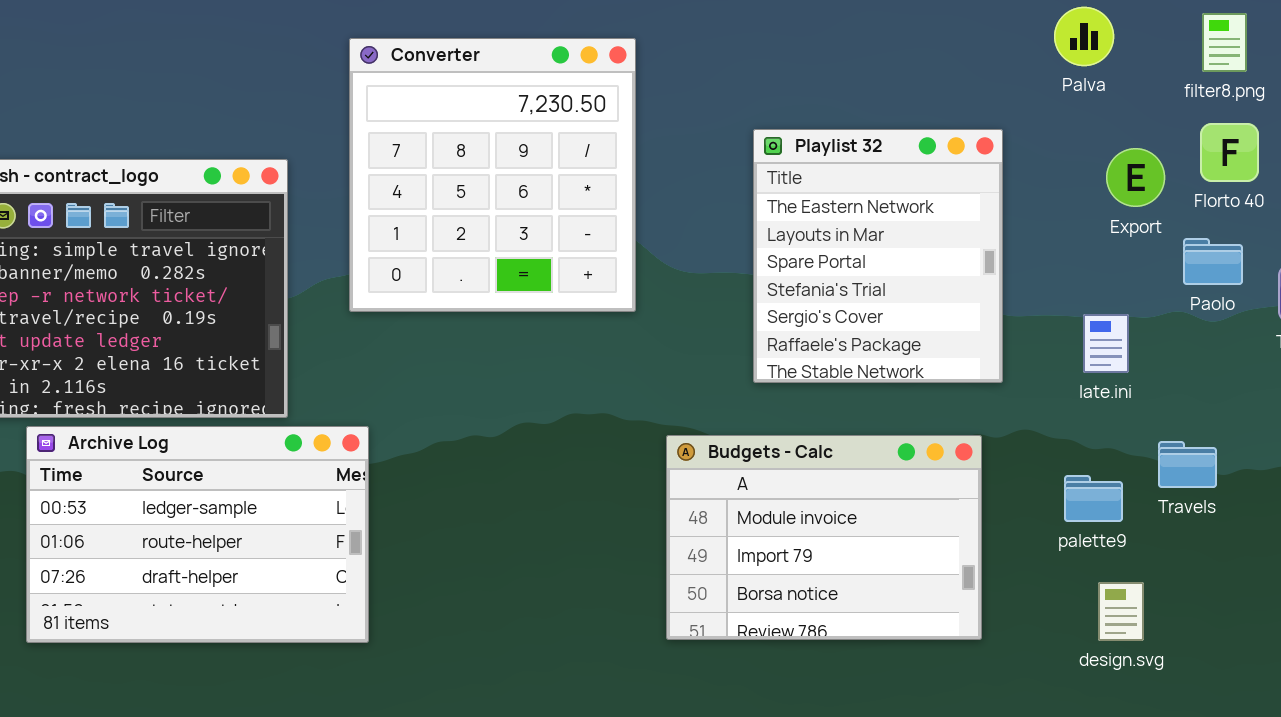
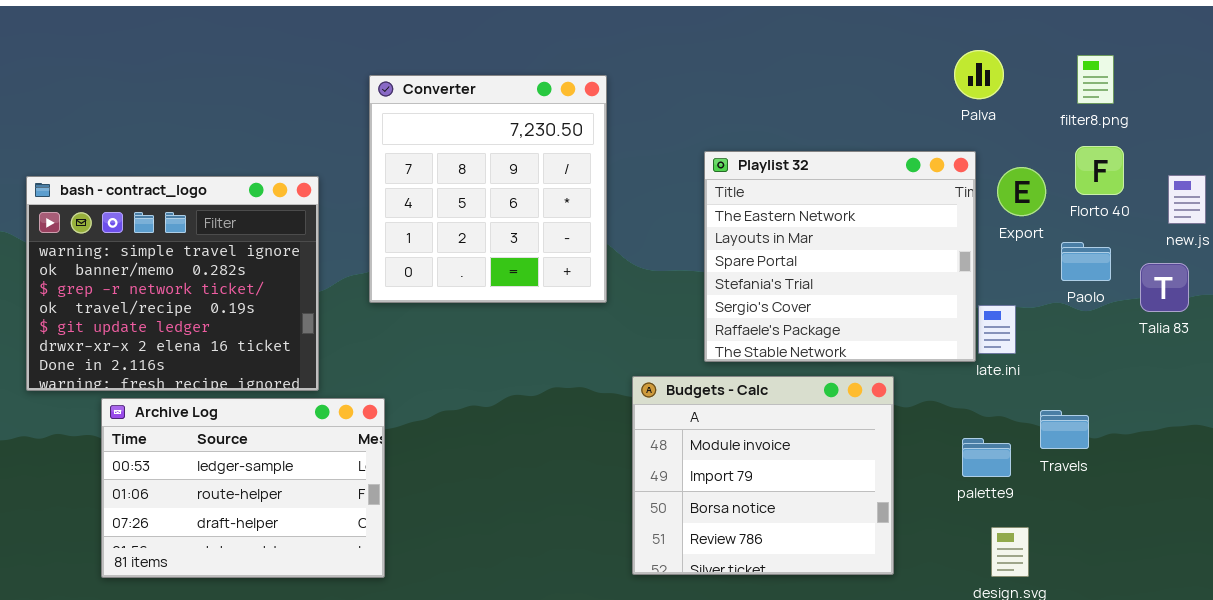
Playlist 32: [753,129,1003,383] -> [704,151,976,362], resized
Budgets - Calc: [666,435,982,640] -> [632,376,894,575], resized

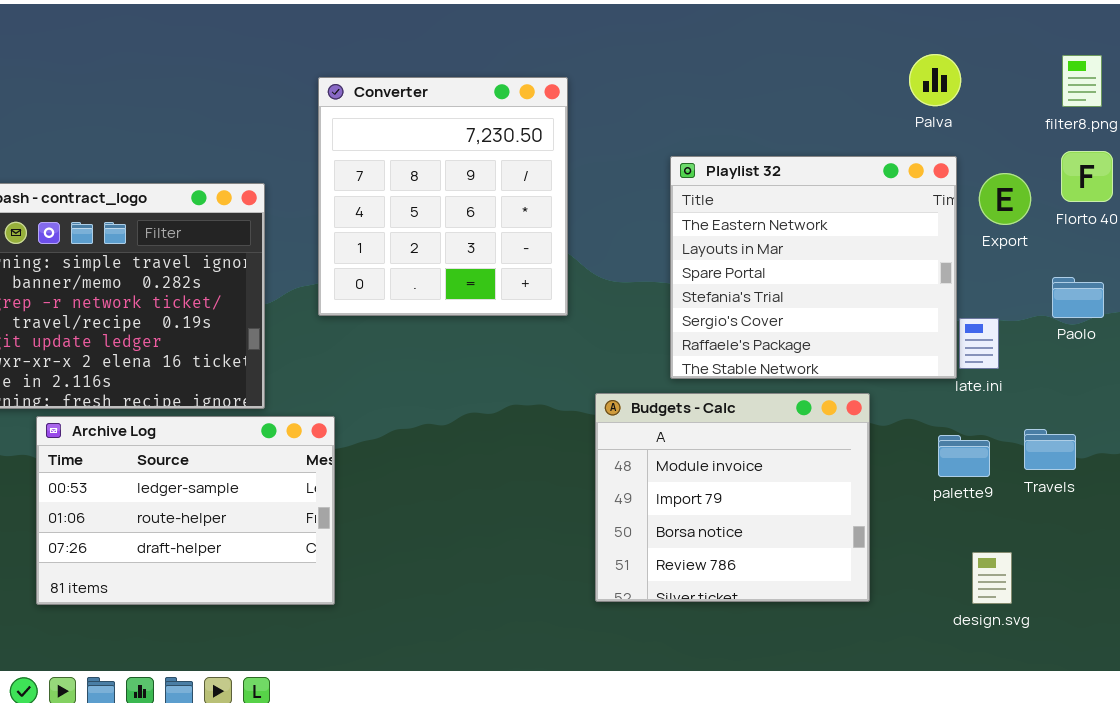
Palva: [954,50,1004,99] -> [909,54,961,106], moved
Paolo: [1061,242,1111,281] -> [1052,277,1104,318], moved
palette9: [962,438,1011,477] -> [938,435,990,477], moved

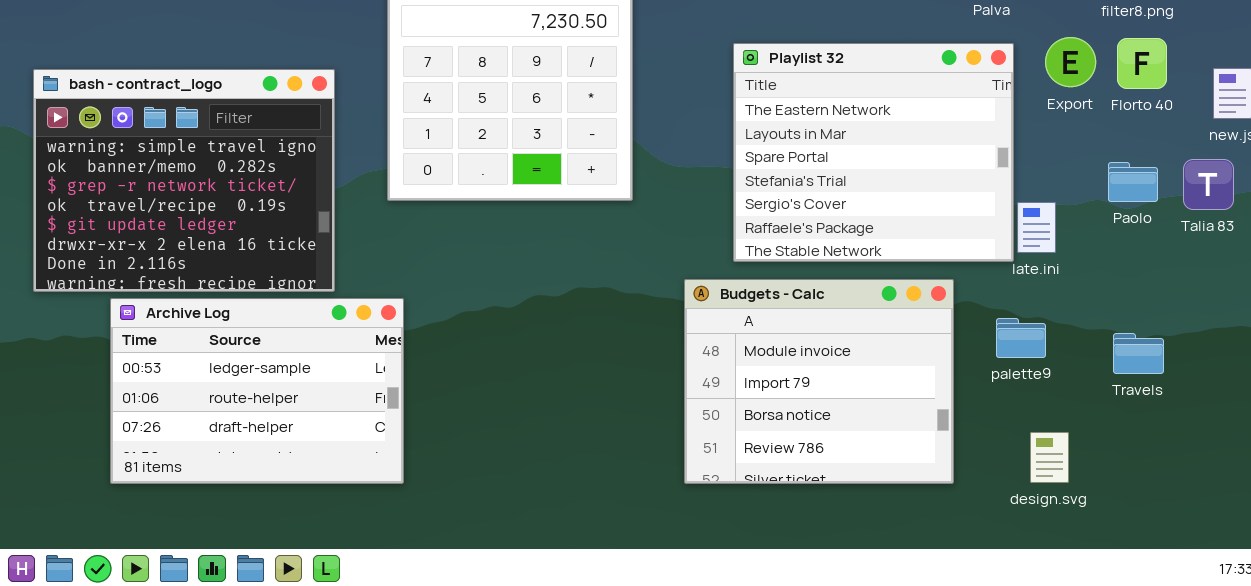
Export: [979,173,1031,225] -> [1045,37,1096,87], moved
Budgets - Calc: [595,393,870,602] -> [684,279,954,484], moved
Travels: [1024,429,1076,470] -> [1113,333,1164,374], moved

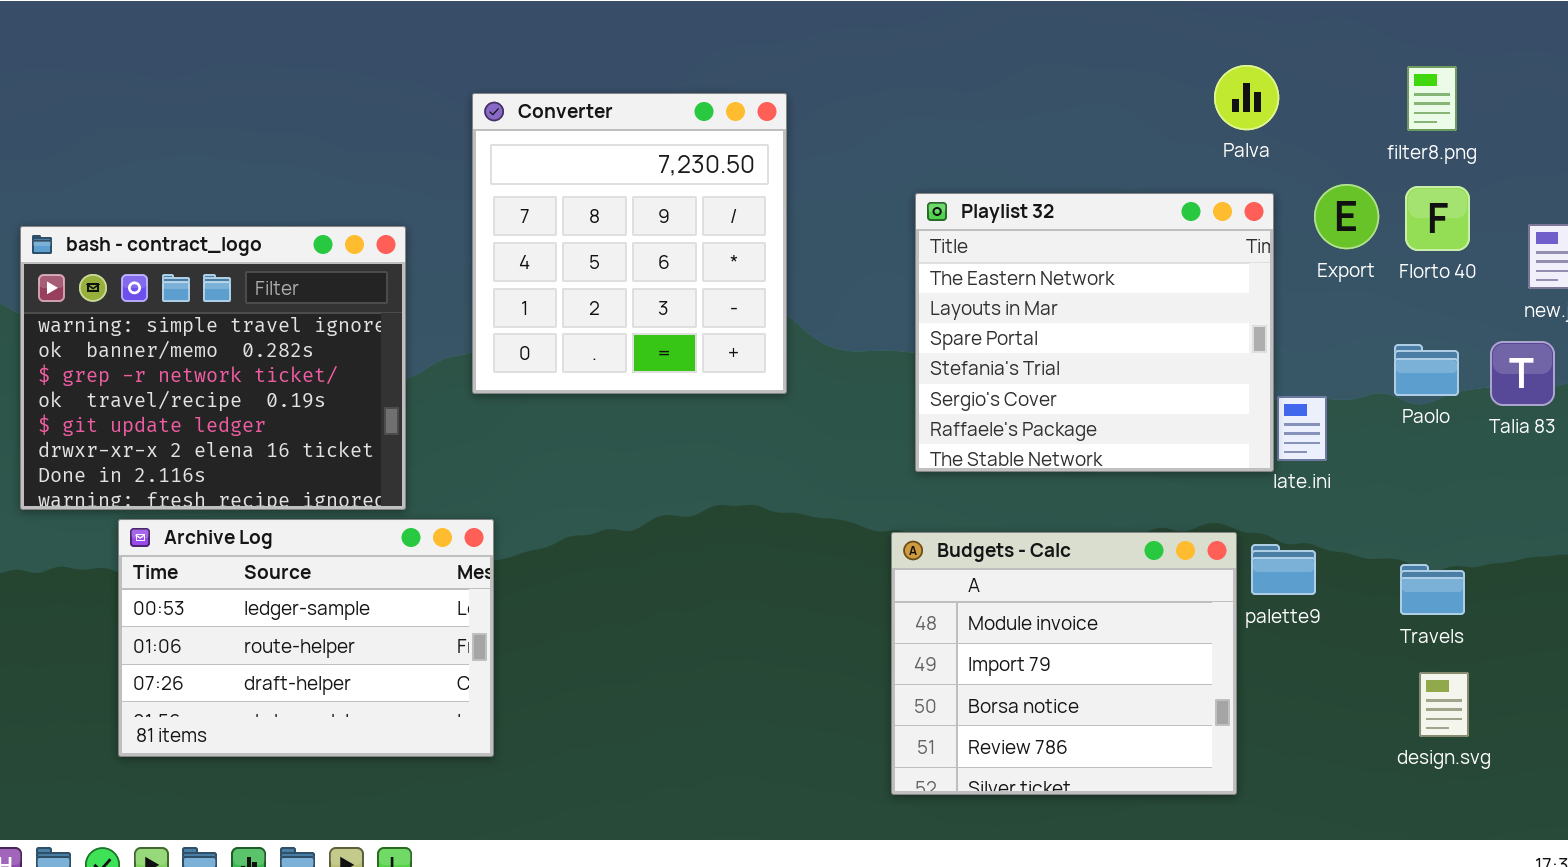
Budgets - Calc: [684,279,954,484] -> [891,532,1237,795], moved
design.svg: [1030,432,1069,483] -> [1419,672,1469,737], moved

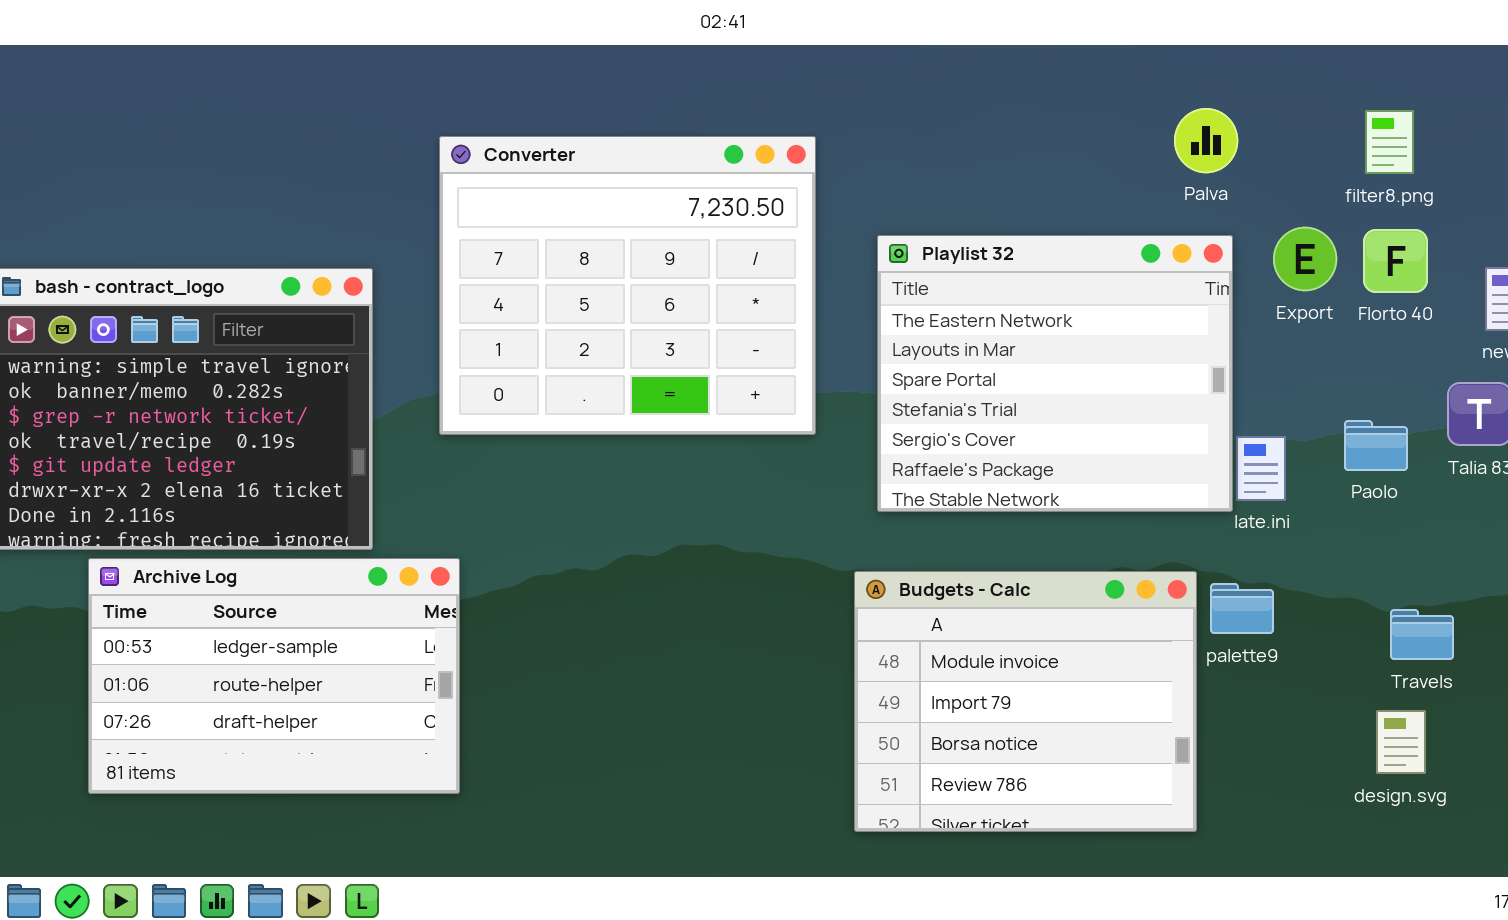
Converter: [472,93,787,394] -> [439,136,816,435], resized
Paolo: [1394,344,1459,396] -> [1344,420,1408,471], moved
Travels: [1400,564,1465,615] -> [1390,609,1454,660], moved

